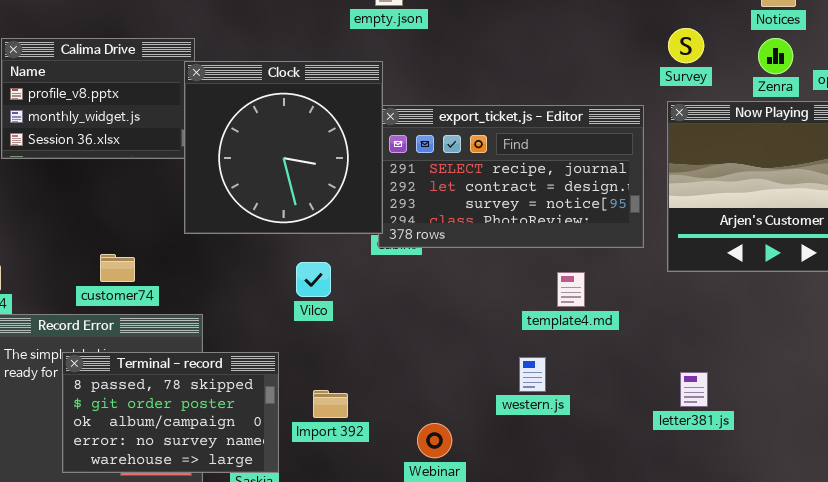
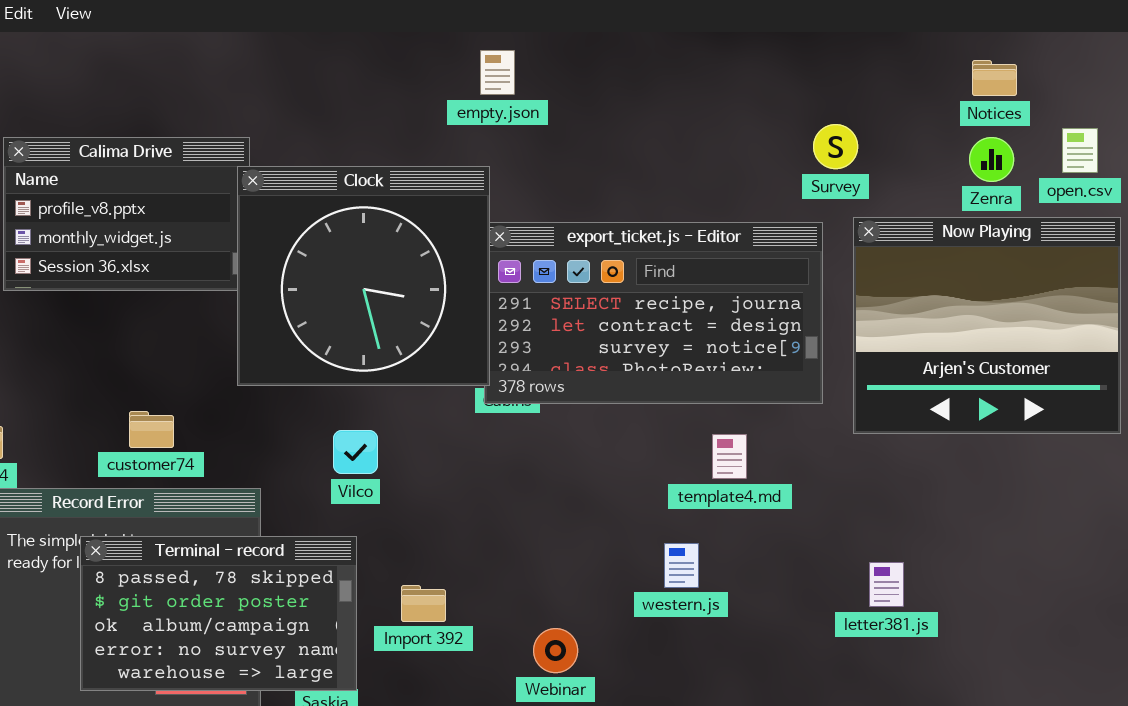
Survey: [668,28,704,63] -> [813,124,858,169], moved
Vilco: [296,262,331,297] -> [333,430,378,474], moved

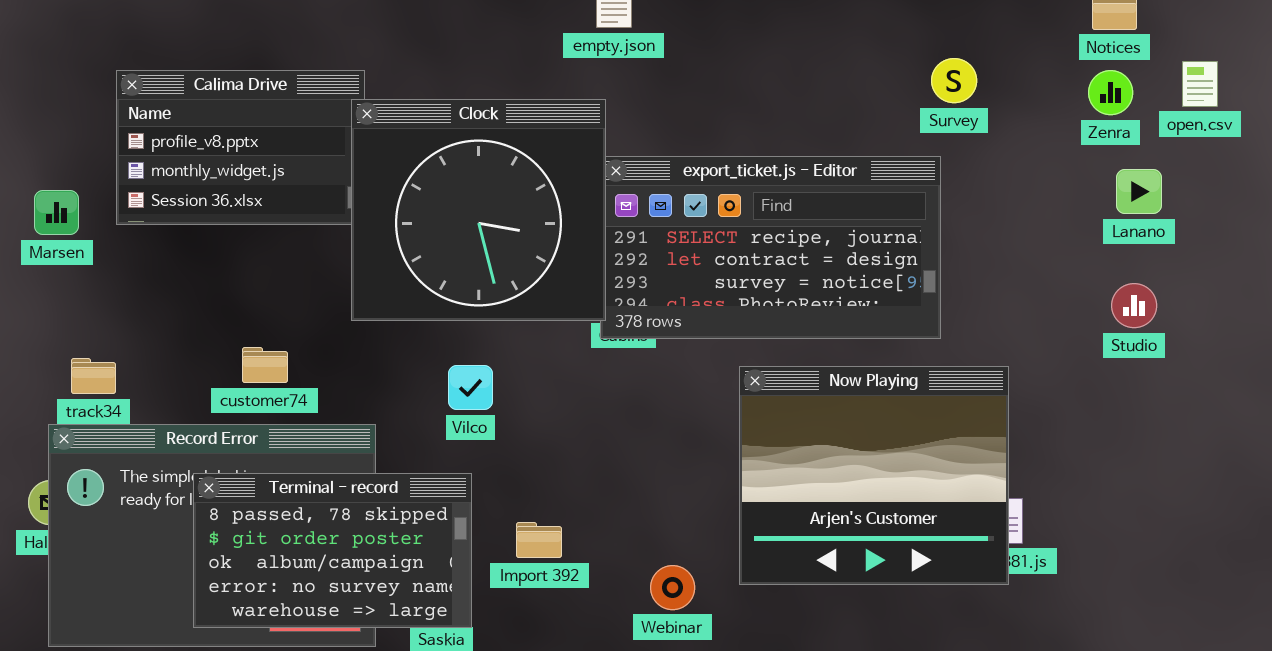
Now Playing: [853,217,1121,434] -> [739,366,1009,585], moved

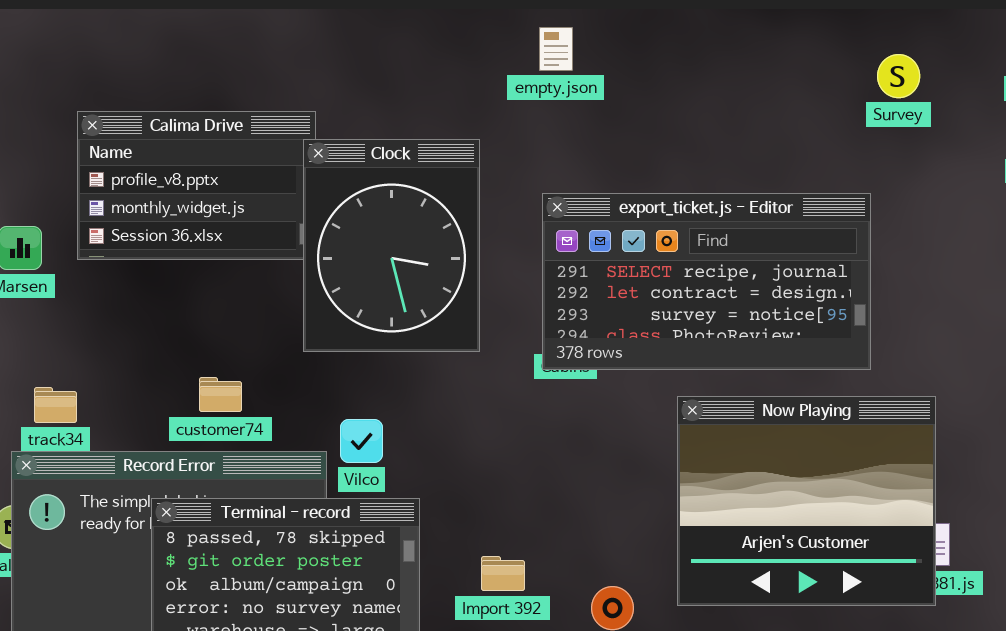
Survey: [931,58,977,103] -> [877,54,920,98], moved
Clock: [351,99,606,321] -> [303,139,480,352], resized
Vilco: [448,365,493,410] -> [340,419,383,463], moved
Import 392: [516,522,562,558] -> [481,556,525,591], moved

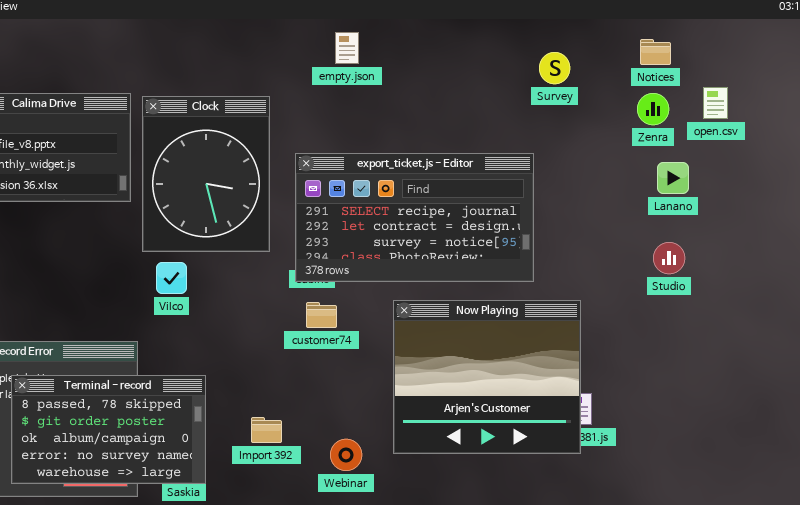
empty.json: [539,27,573,71] -> [335,32,359,64], moved
Clock: [303,139,480,352] -> [142,96,270,252], moved
customer74: [199,377,242,412] -> [306,302,337,328], moved
Vilco: [340,419,383,463] -> [156,262,187,294], moved

